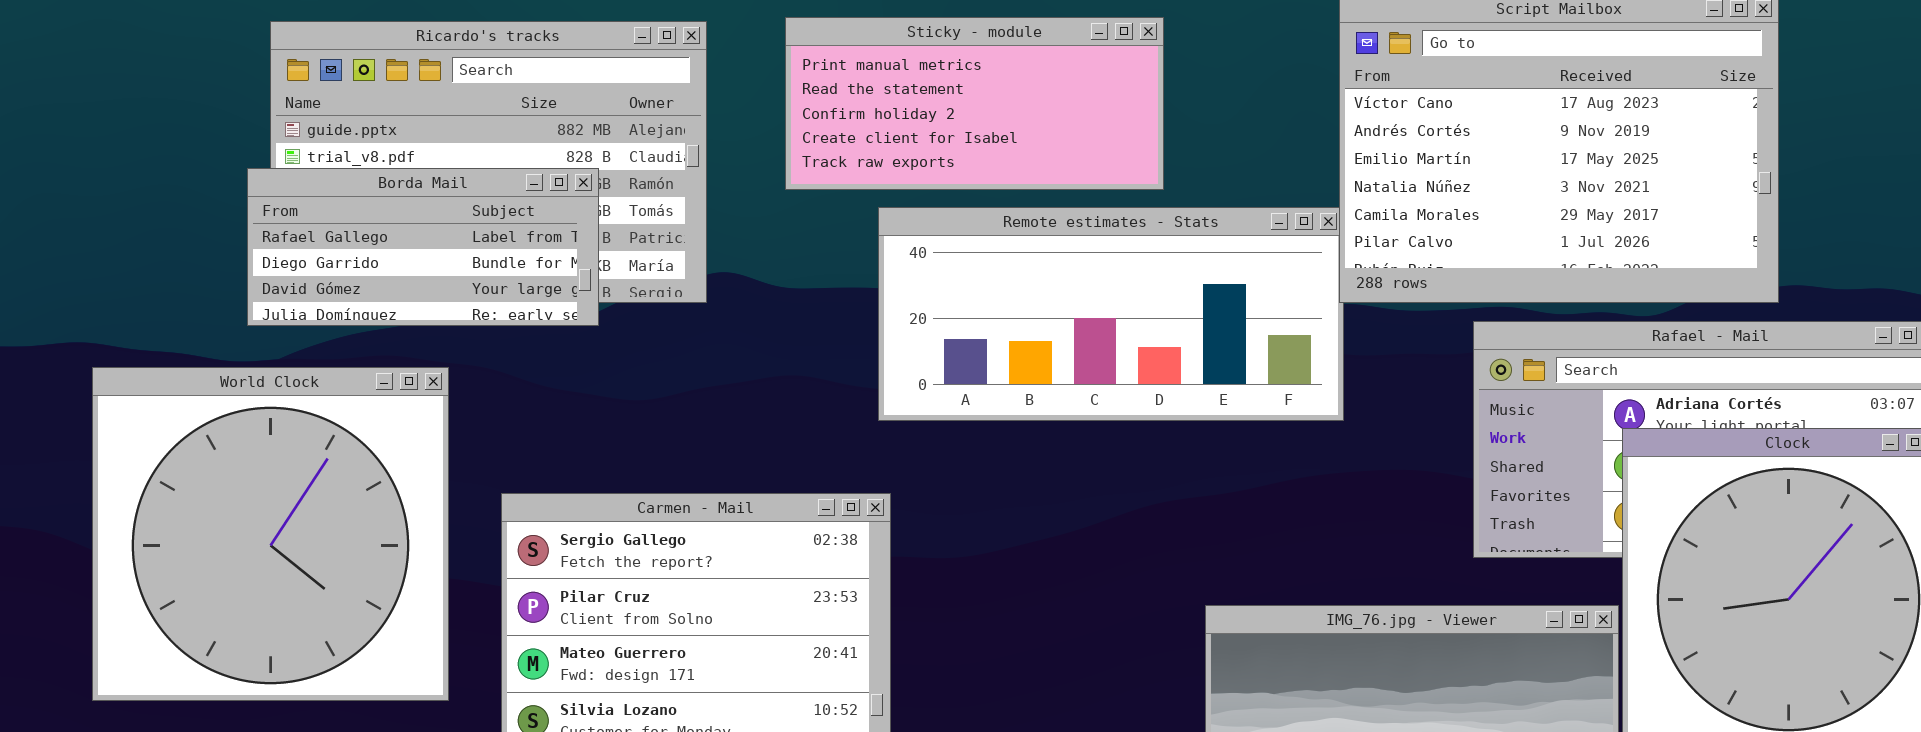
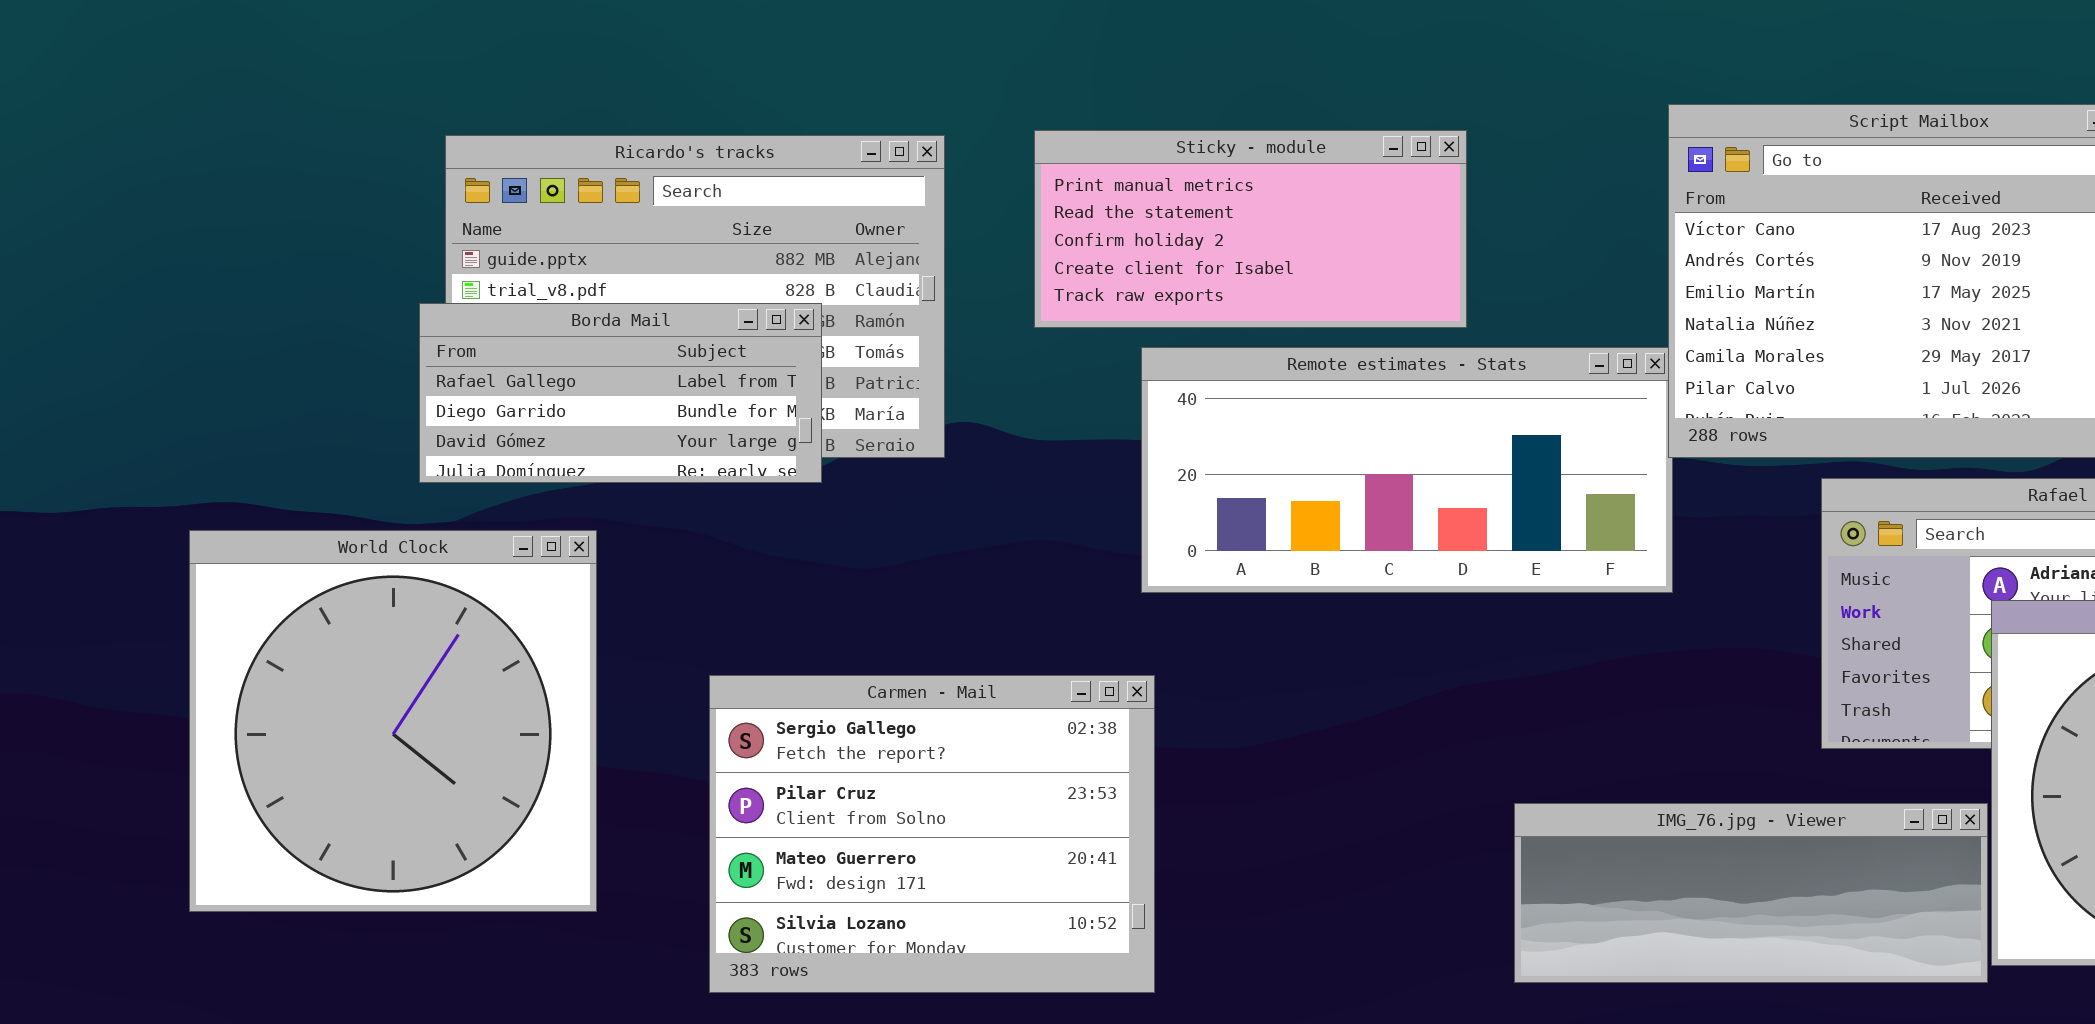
World Clock: [92,367,449,701] -> [189,530,597,912], moved

